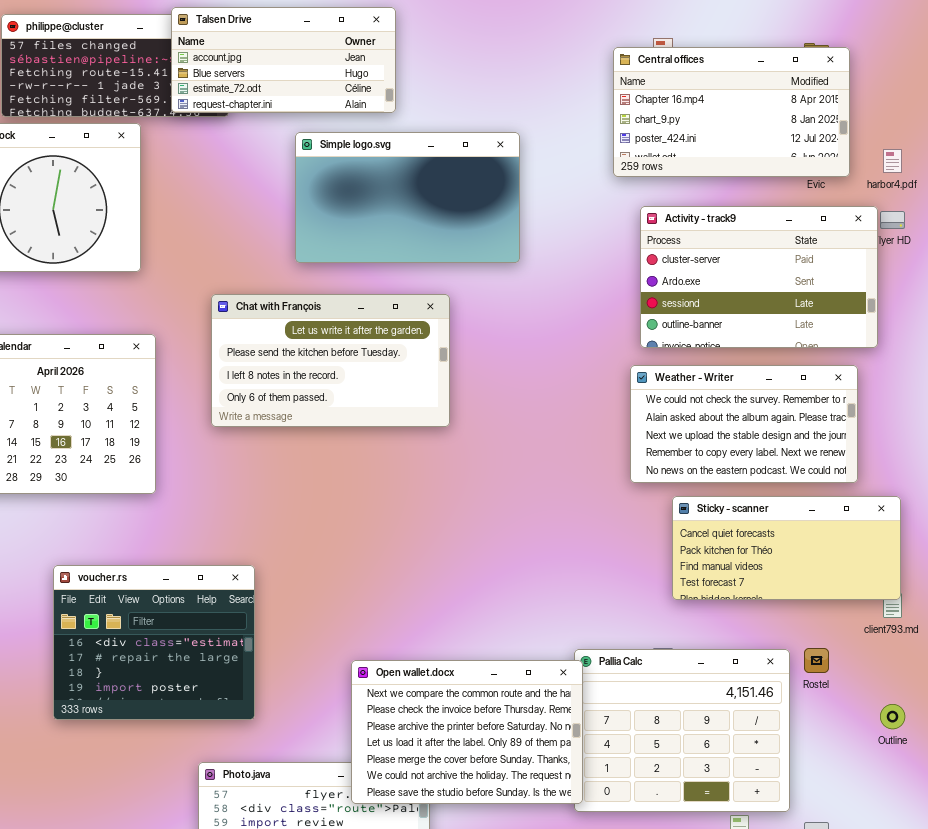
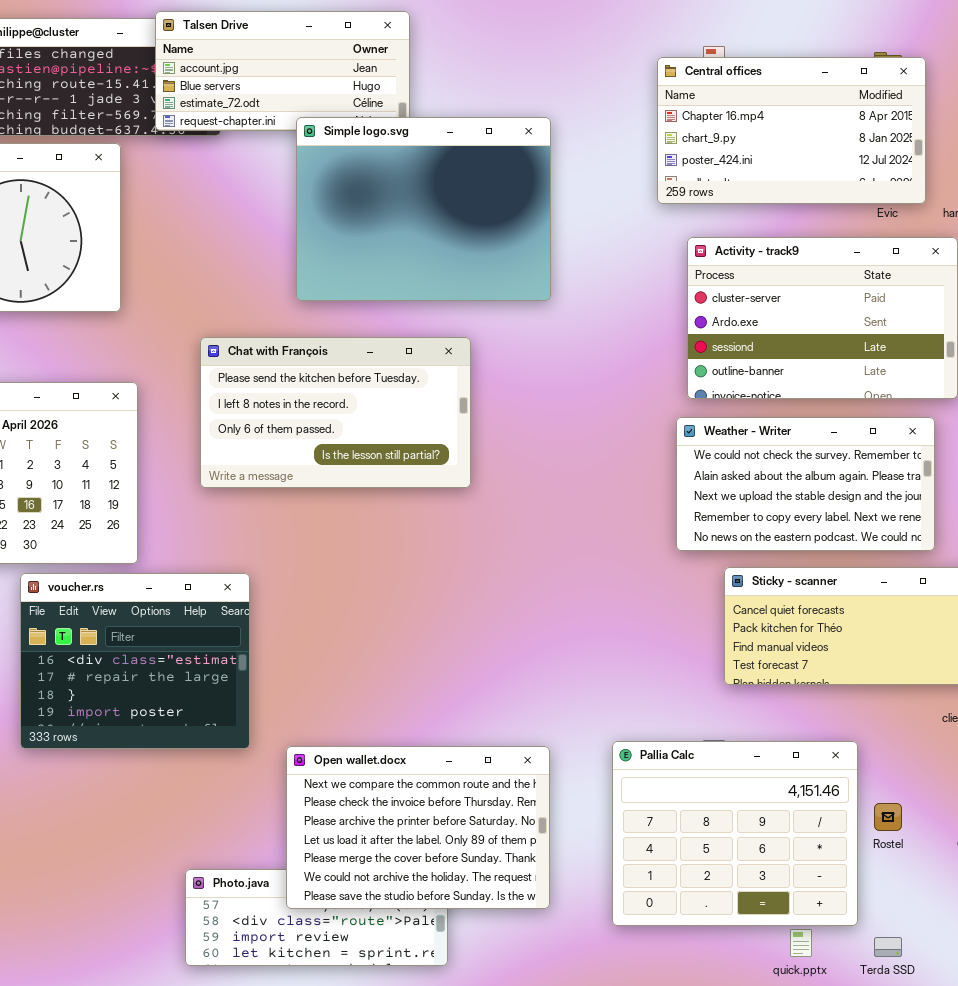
Simple logo.svg: [295,132,520,263] -> [296,117,551,301], resized
Chat with François: [211,294,450,427] -> [200,337,471,488], scrolled down 1 row
voucher.rs: [53,565,255,720] -> [20,573,250,749], moved
Rostel: [804,648,829,673] -> [874,803,902,831], moved
Open wallet.docx: [351,660,583,804] -> [286,746,550,909], moved

